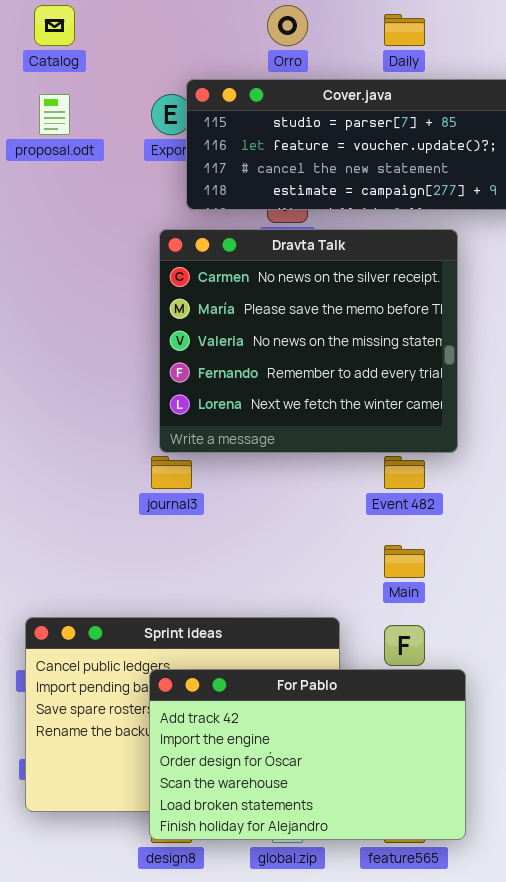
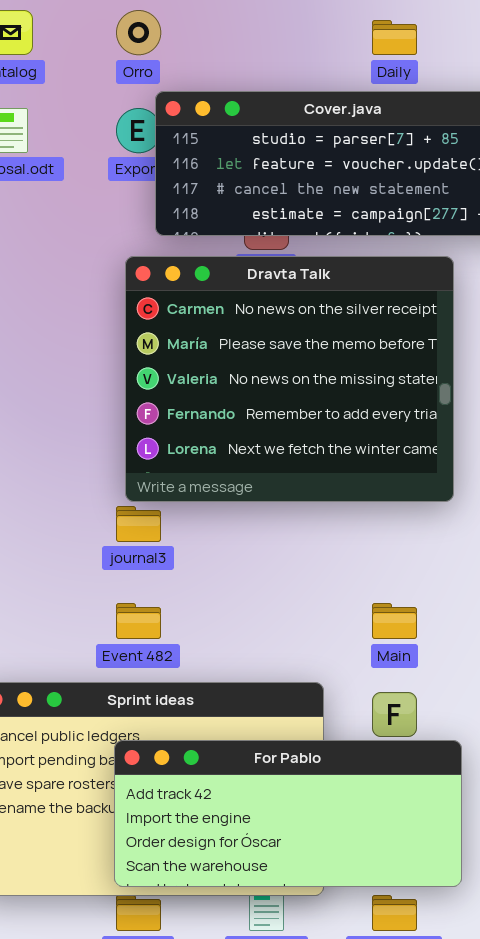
Orro: [267,5,308,46] -> [116,10,161,55], moved
Event 482: [384,456,425,489] -> [116,603,161,639], moved
For Pablo: [149,669,466,840] -> [114,740,462,887], resized

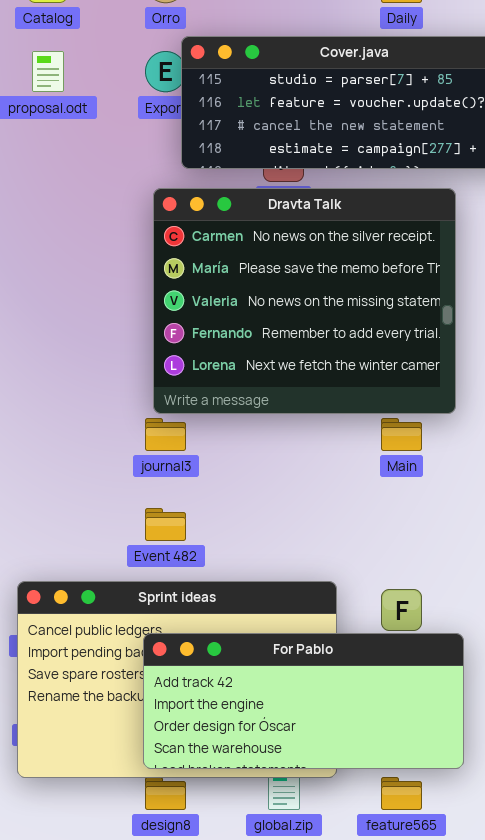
Main: [372,603,417,639] -> [381,418,422,451], moved

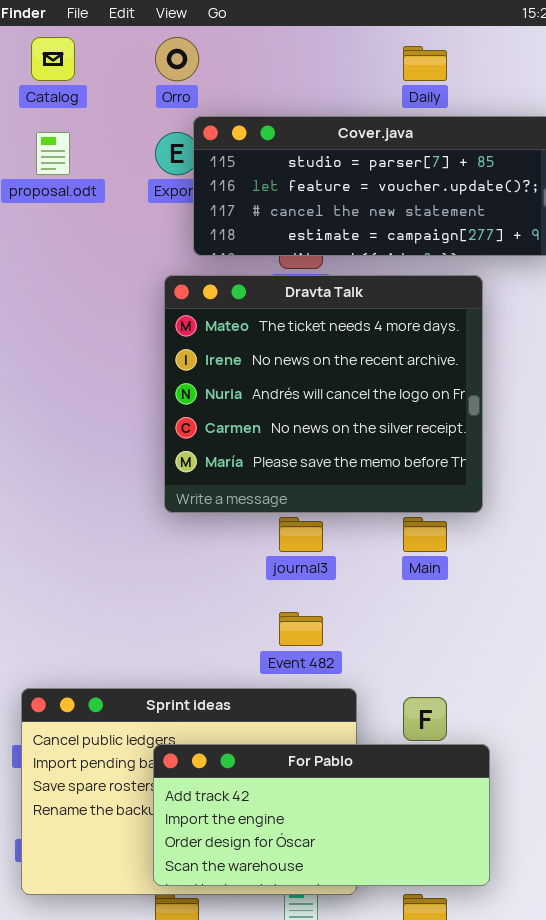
Dravta Talk: [153,188,456,414] -> [164,275,483,513], scrolled up 3 rows
journal3: [145,418,186,451] -> [279,517,323,552], moved
Event 482: [145,508,186,541] -> [279,612,323,646], moved

